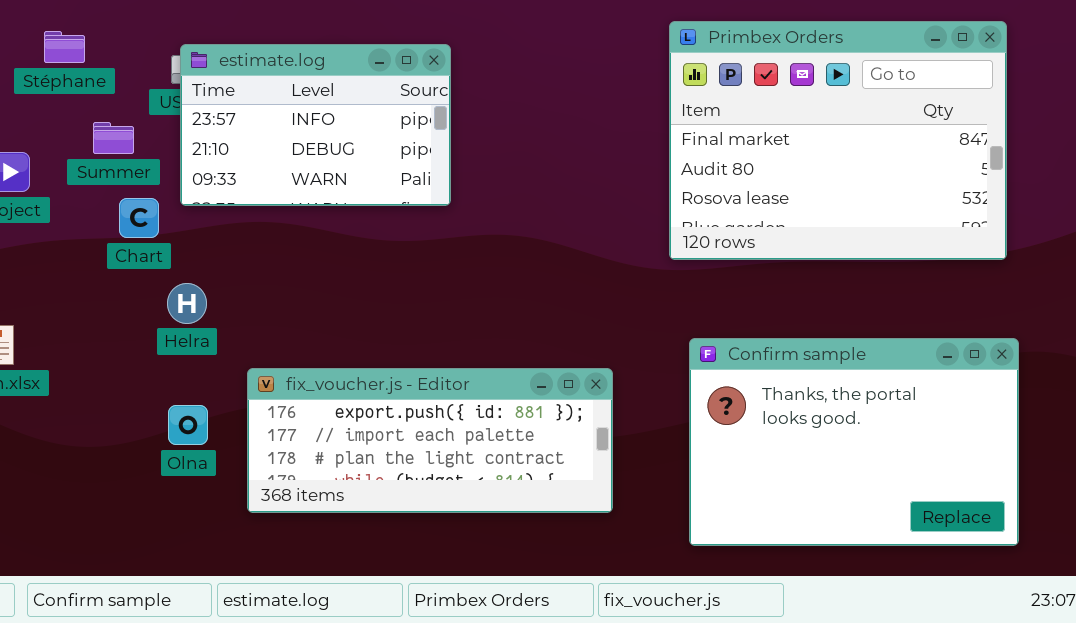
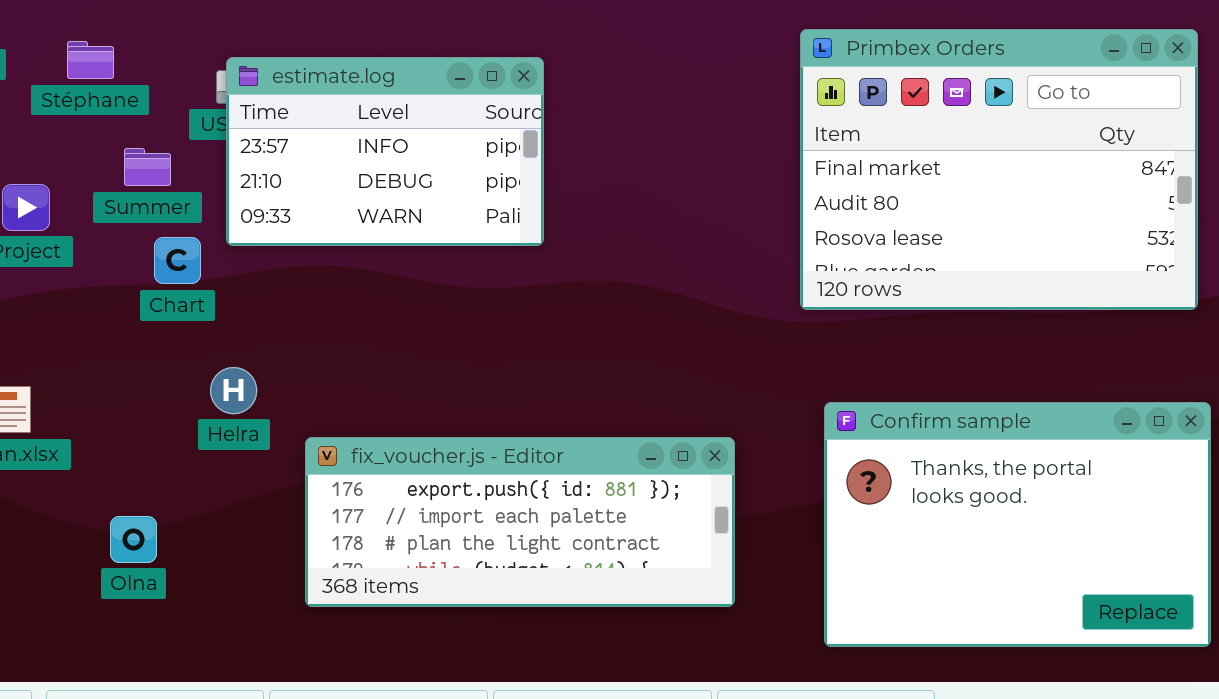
Helra: [167,283,207,324] -> [210,367,257,414], moved
Olna: [168,405,208,445] -> [110,516,157,563], moved

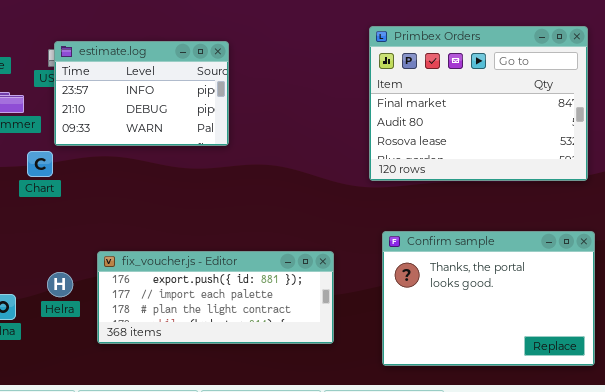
Chart: [154,237,201,284] -> [27,151,53,177], moved
Helra: [210,367,257,414] -> [47,272,73,297], moved

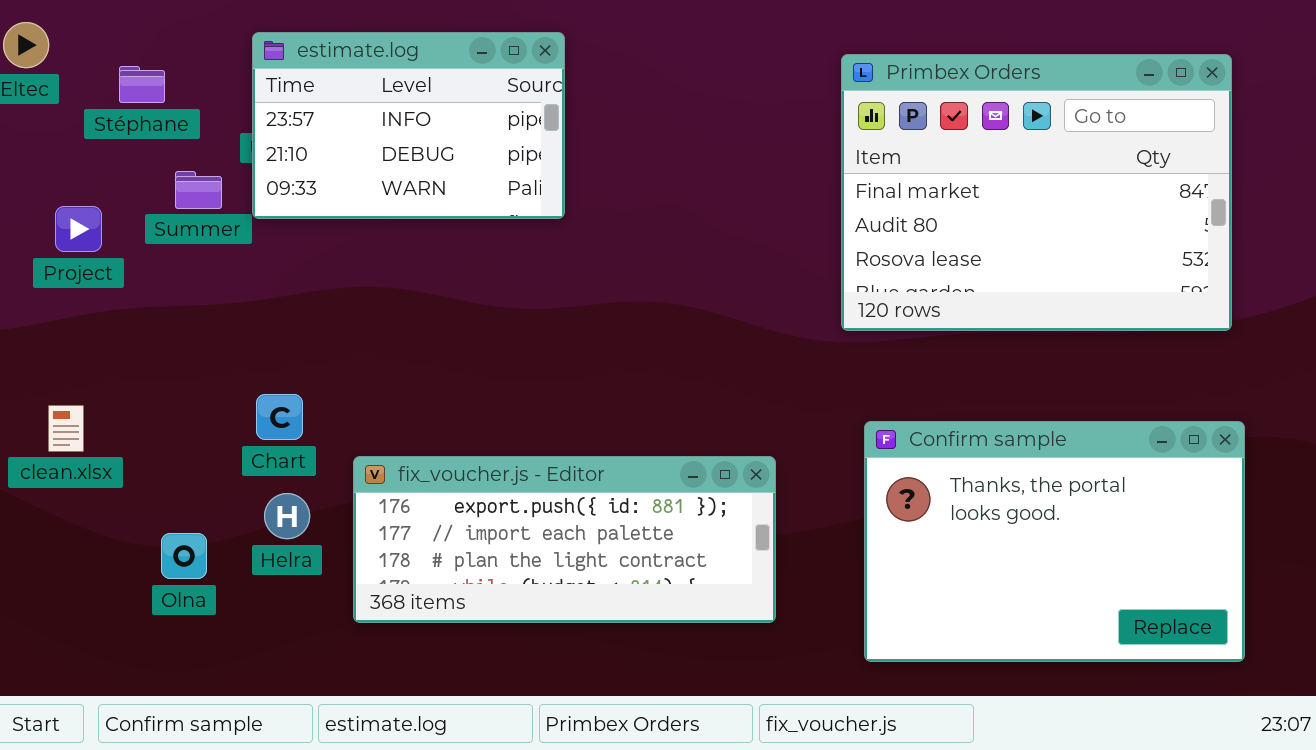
estimate.log: [54,41,229,146] -> [252,32,565,219], moved
Chart: [27,151,53,177] -> [256,394,303,440], moved

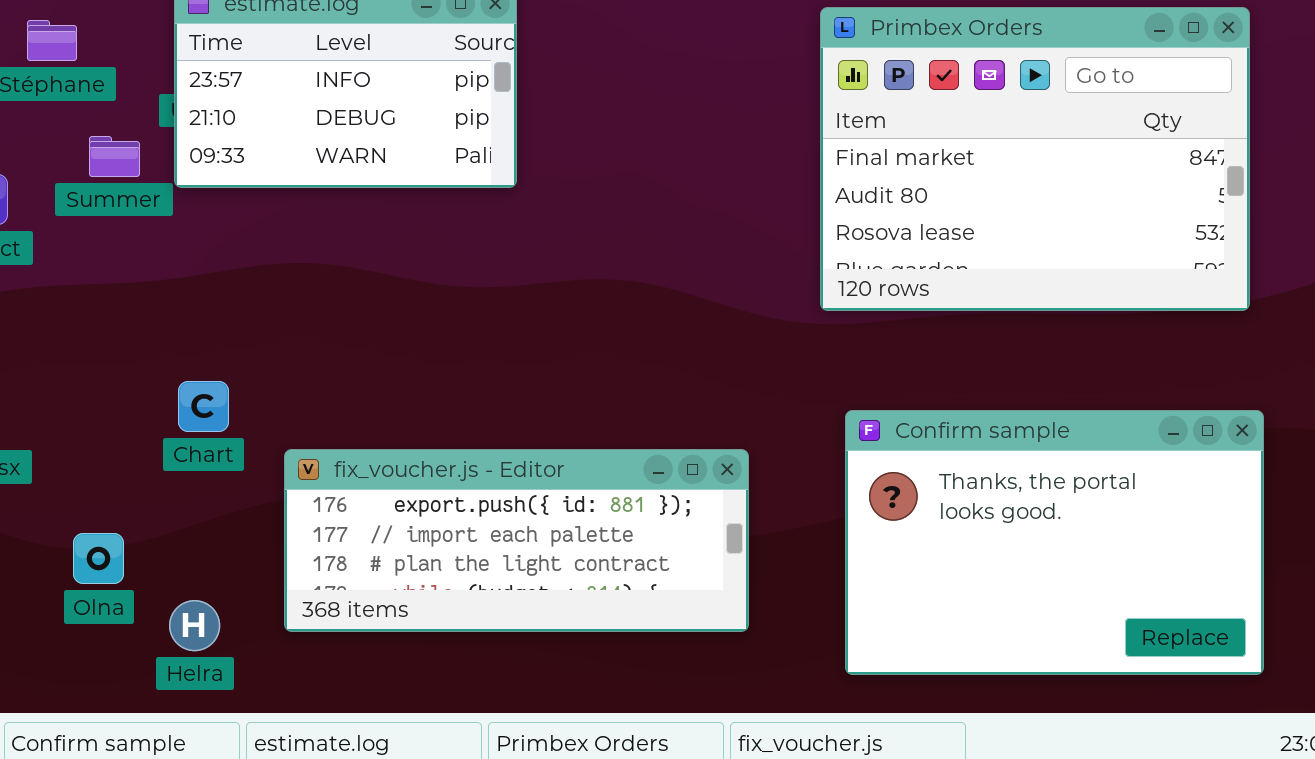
Helra: [264,493,310,539] -> [169,600,220,651], moved

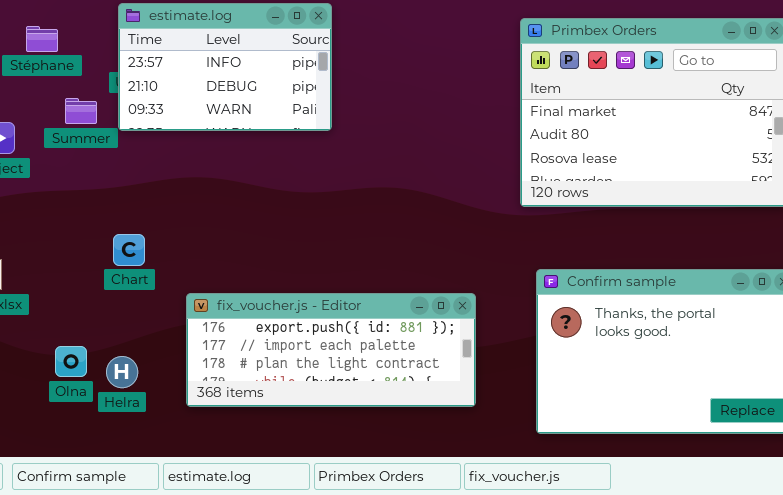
Chart: [178,381,229,432] -> [113,234,145,266], moved
Helra: [169,600,220,651] -> [106,356,138,388], moved

